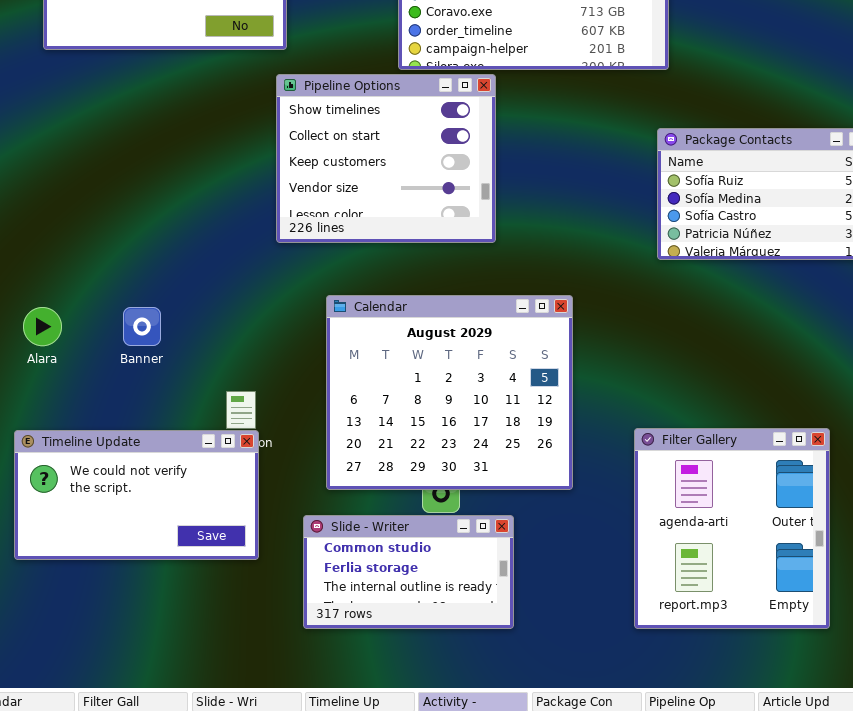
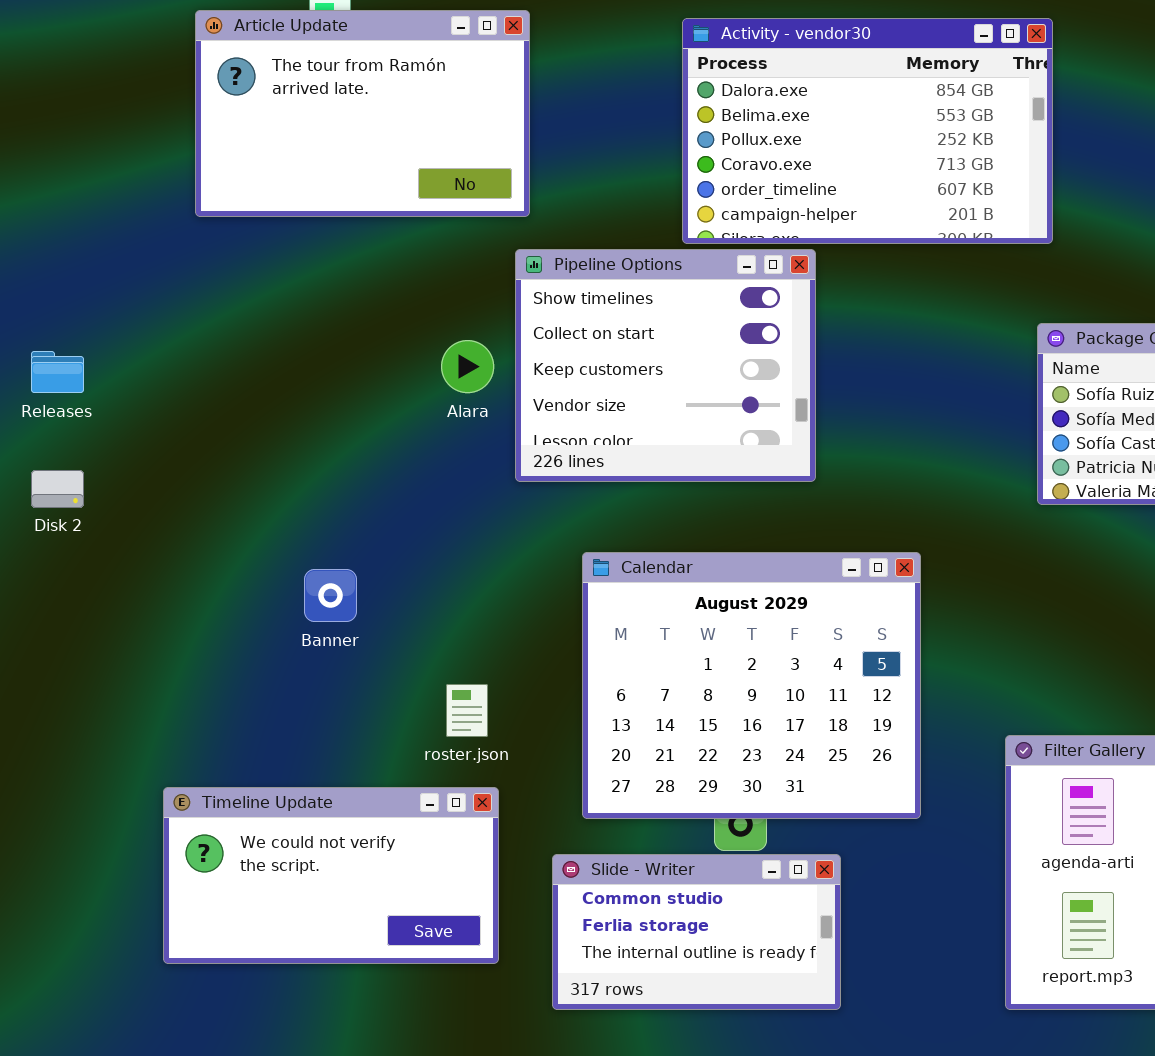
Alara: [23,307,62,346] -> [441,340,494,393], moved
Timeline Update: [14,430,259,560] -> [163,787,499,964], moved

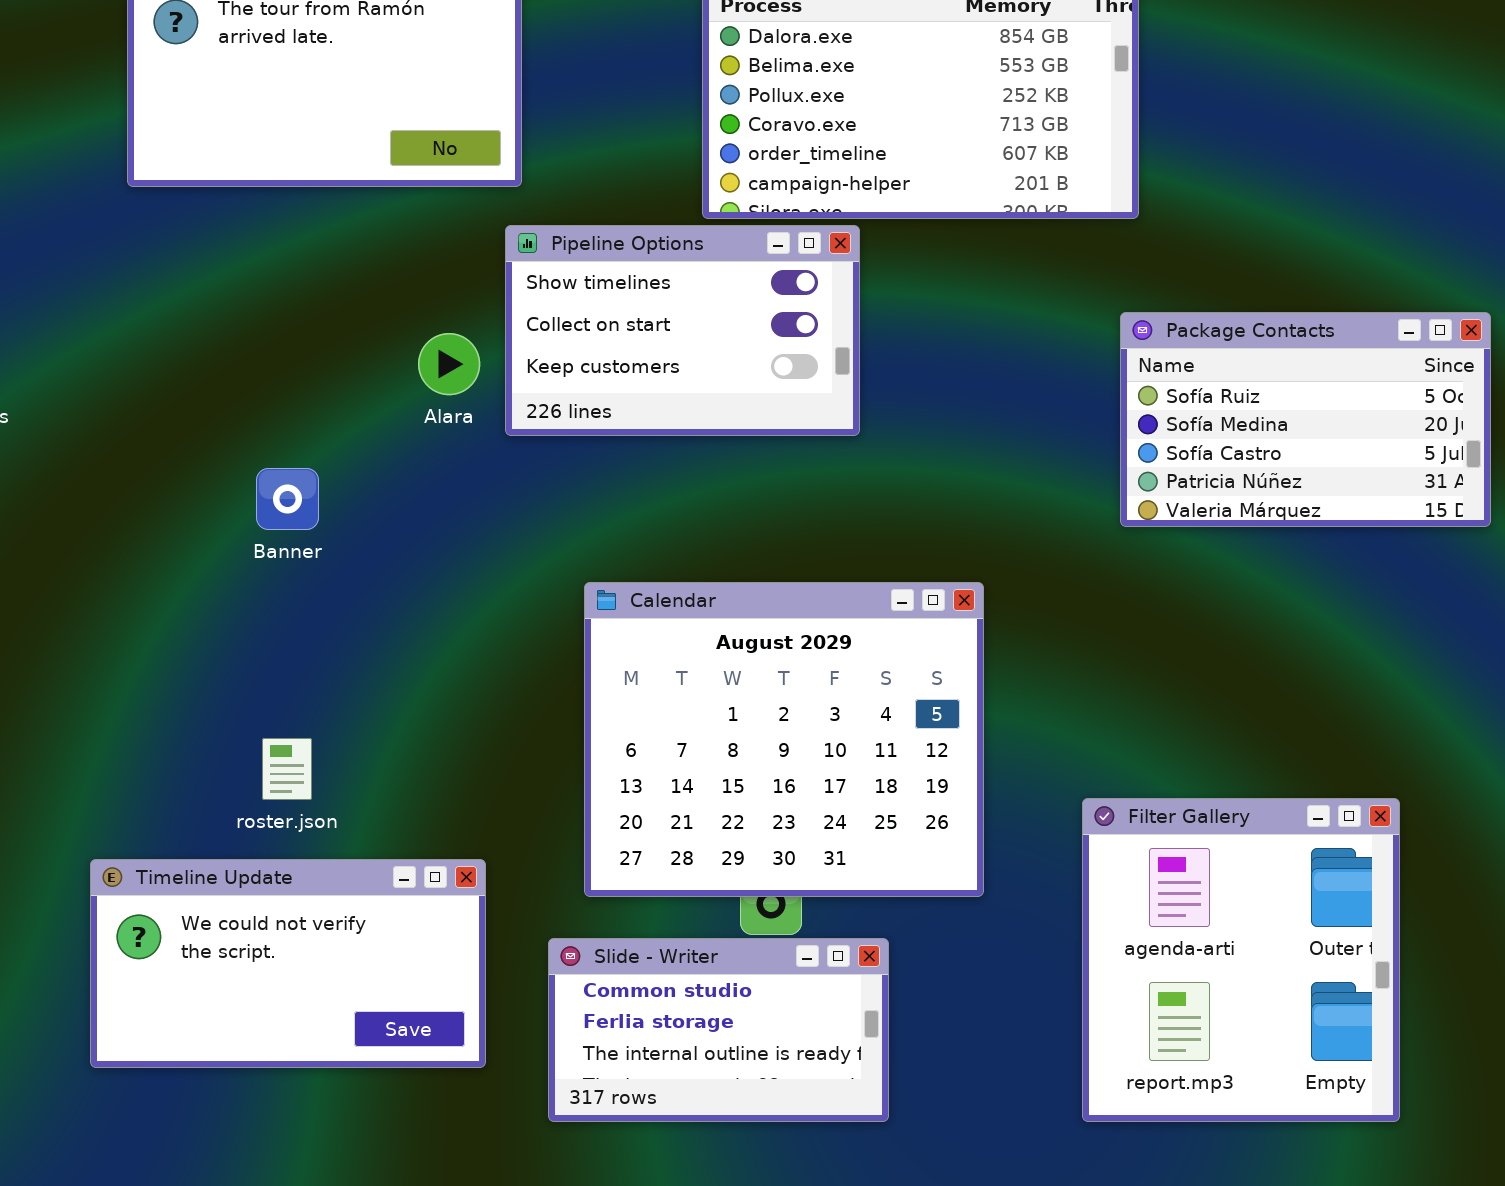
Pipeline Options: [515,249,816,482] -> [505,225,860,436], resized
Banner: [304,569,357,622] -> [256,468,319,530], moved
roster.json: [446,684,488,737] -> [262,738,312,800], moved

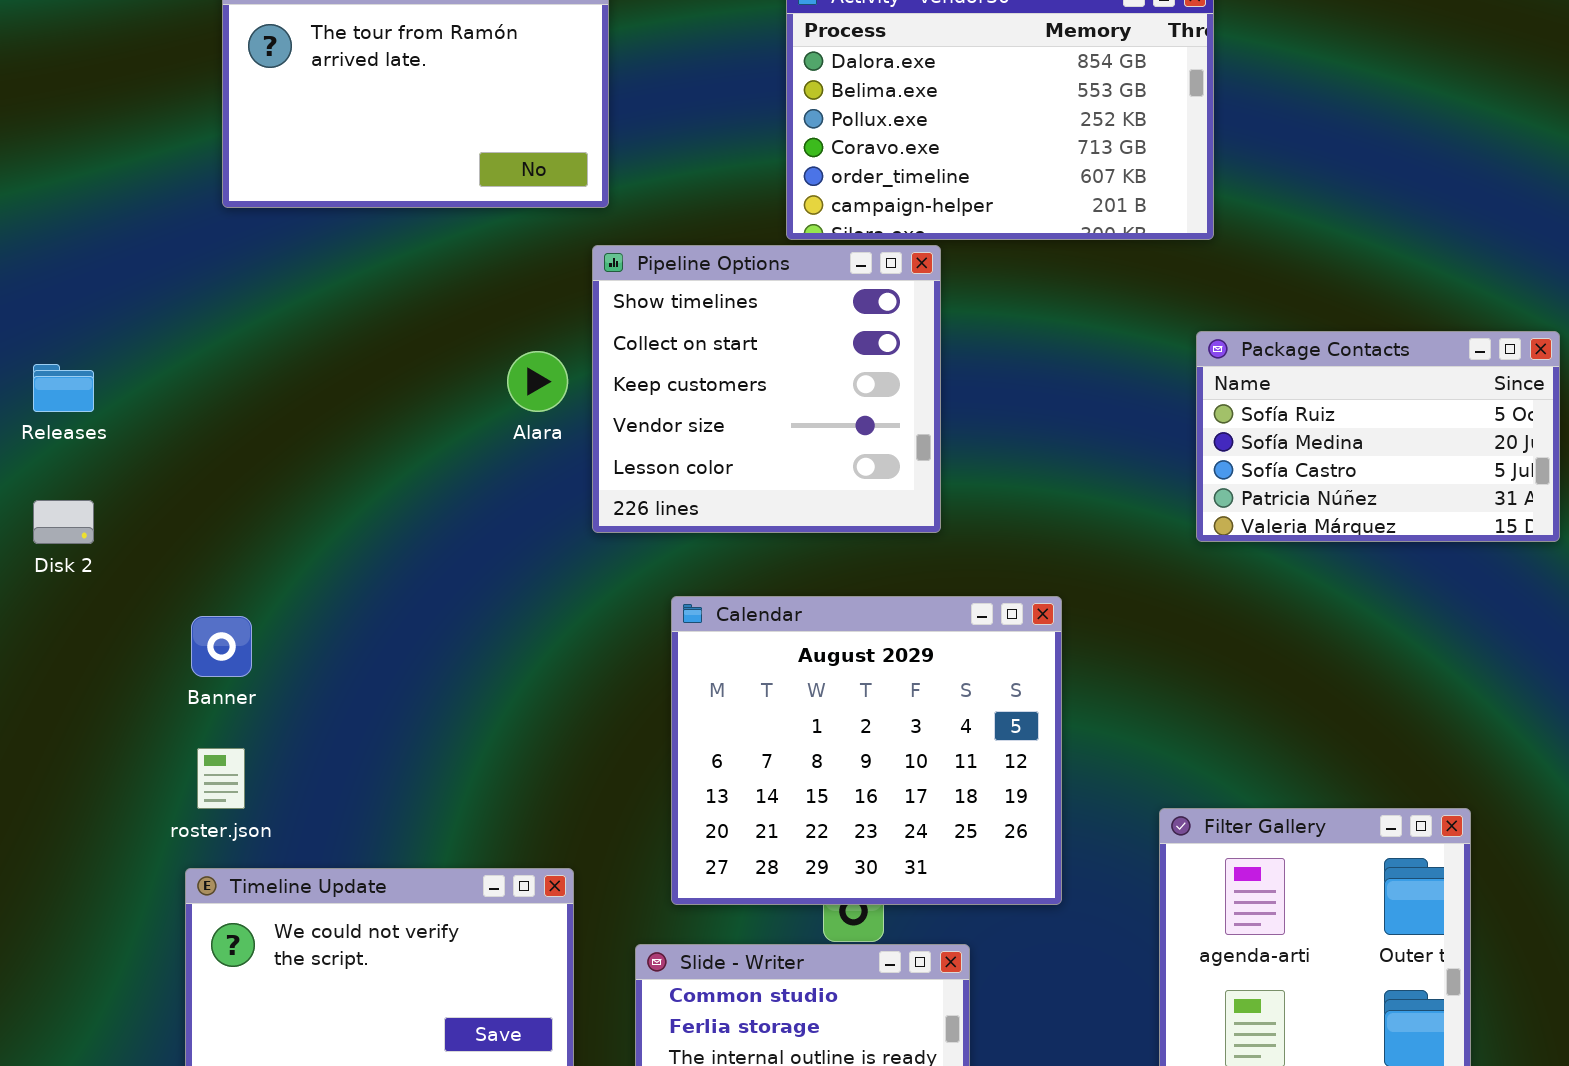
Pipeline Options: [505,225,860,436] -> [592,245,941,533], resized
Banner: [256,468,319,530] -> [191,616,252,677], moved
roster.json: [262,738,312,800] -> [197,748,245,809], moved

